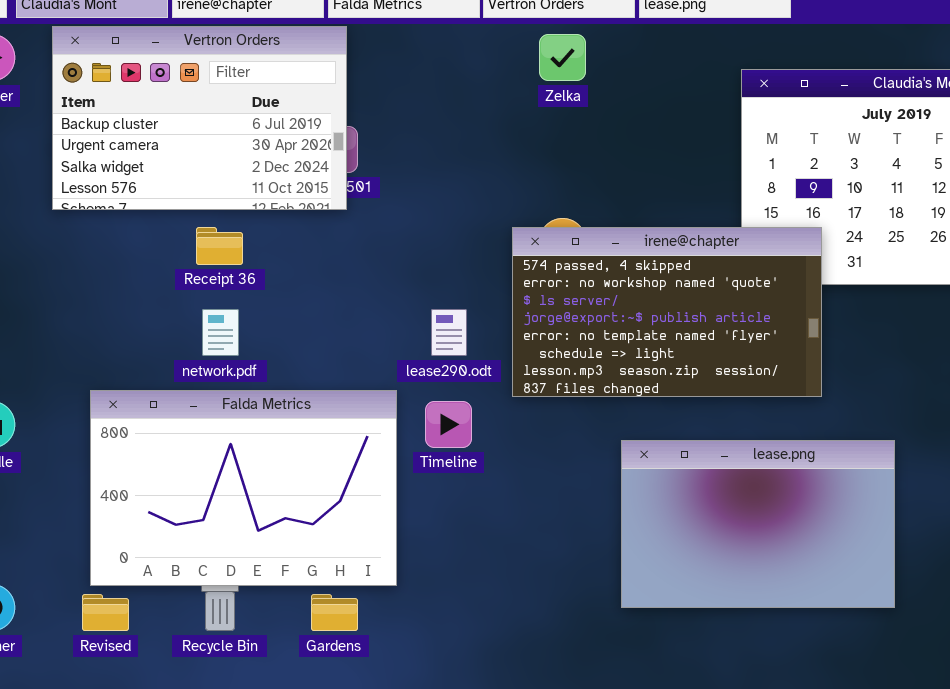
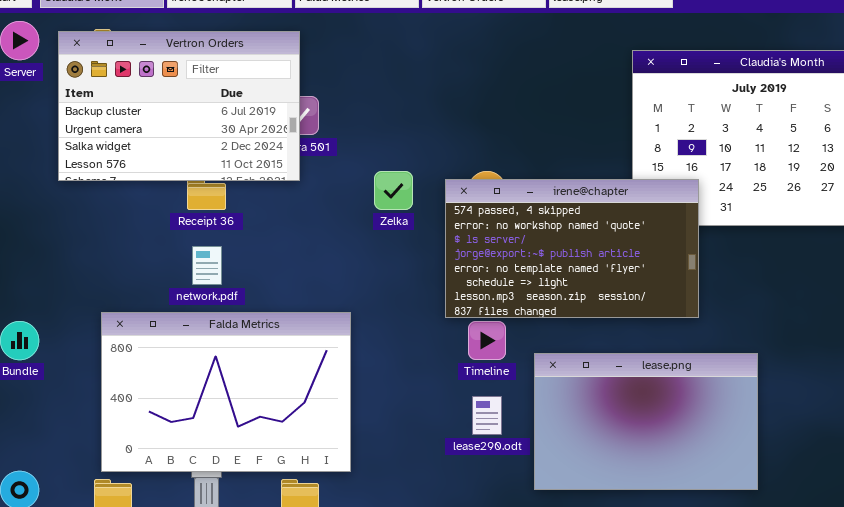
Vertron Orders: [52,26,347,210] -> [58,31,300,181], moved
Zelka: [539,34,586,81] -> [374,171,413,210], moved
lease290.odt: [431,309,467,356] -> [472,396,502,435], moved
Timeline: [425,401,472,448] -> [468,321,506,360], moved

